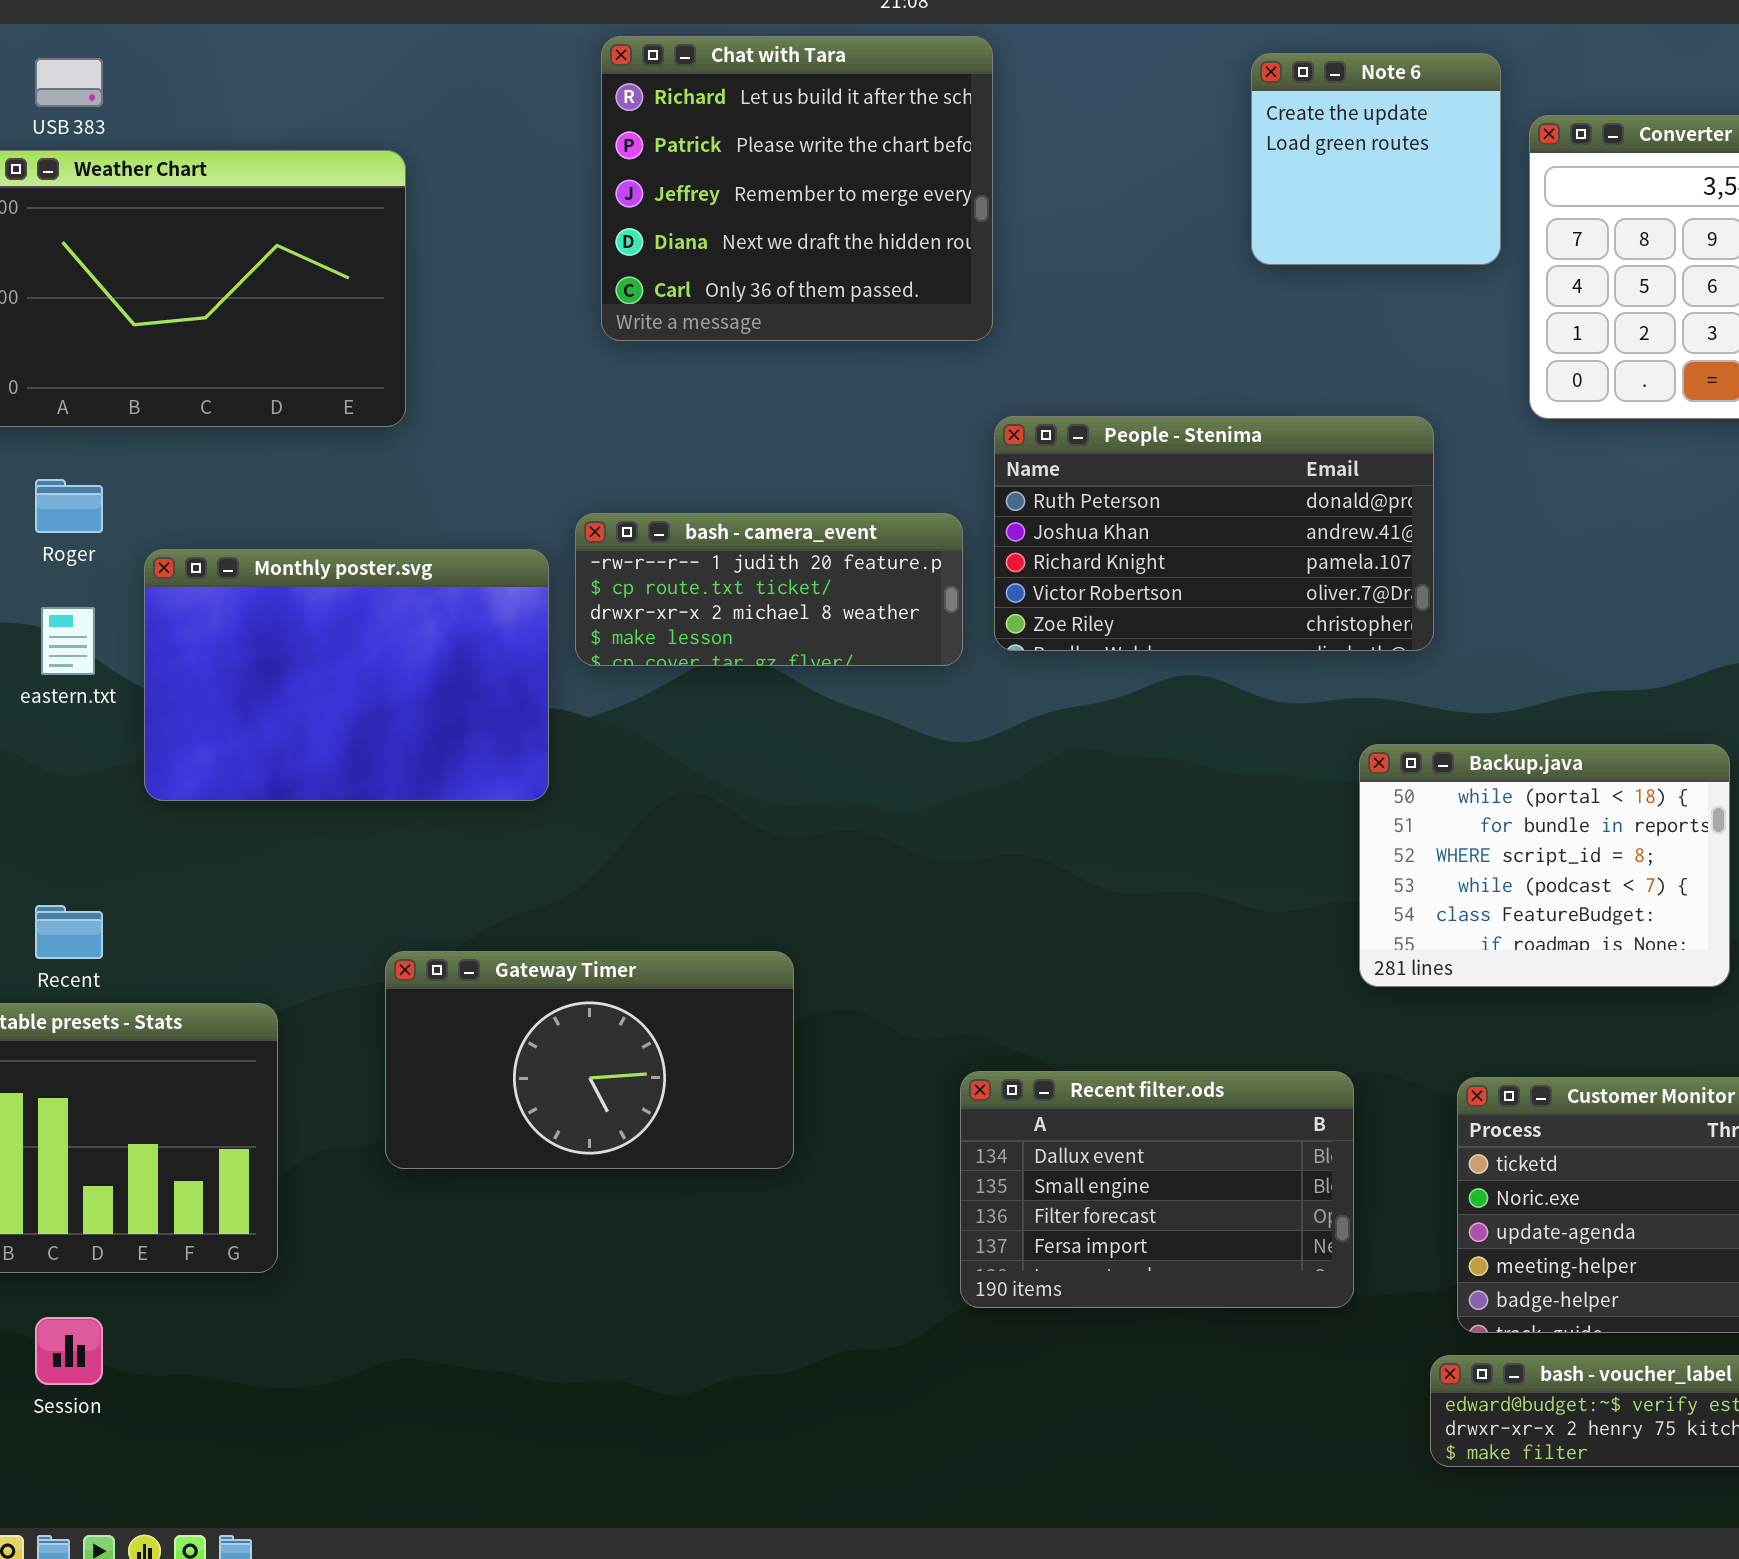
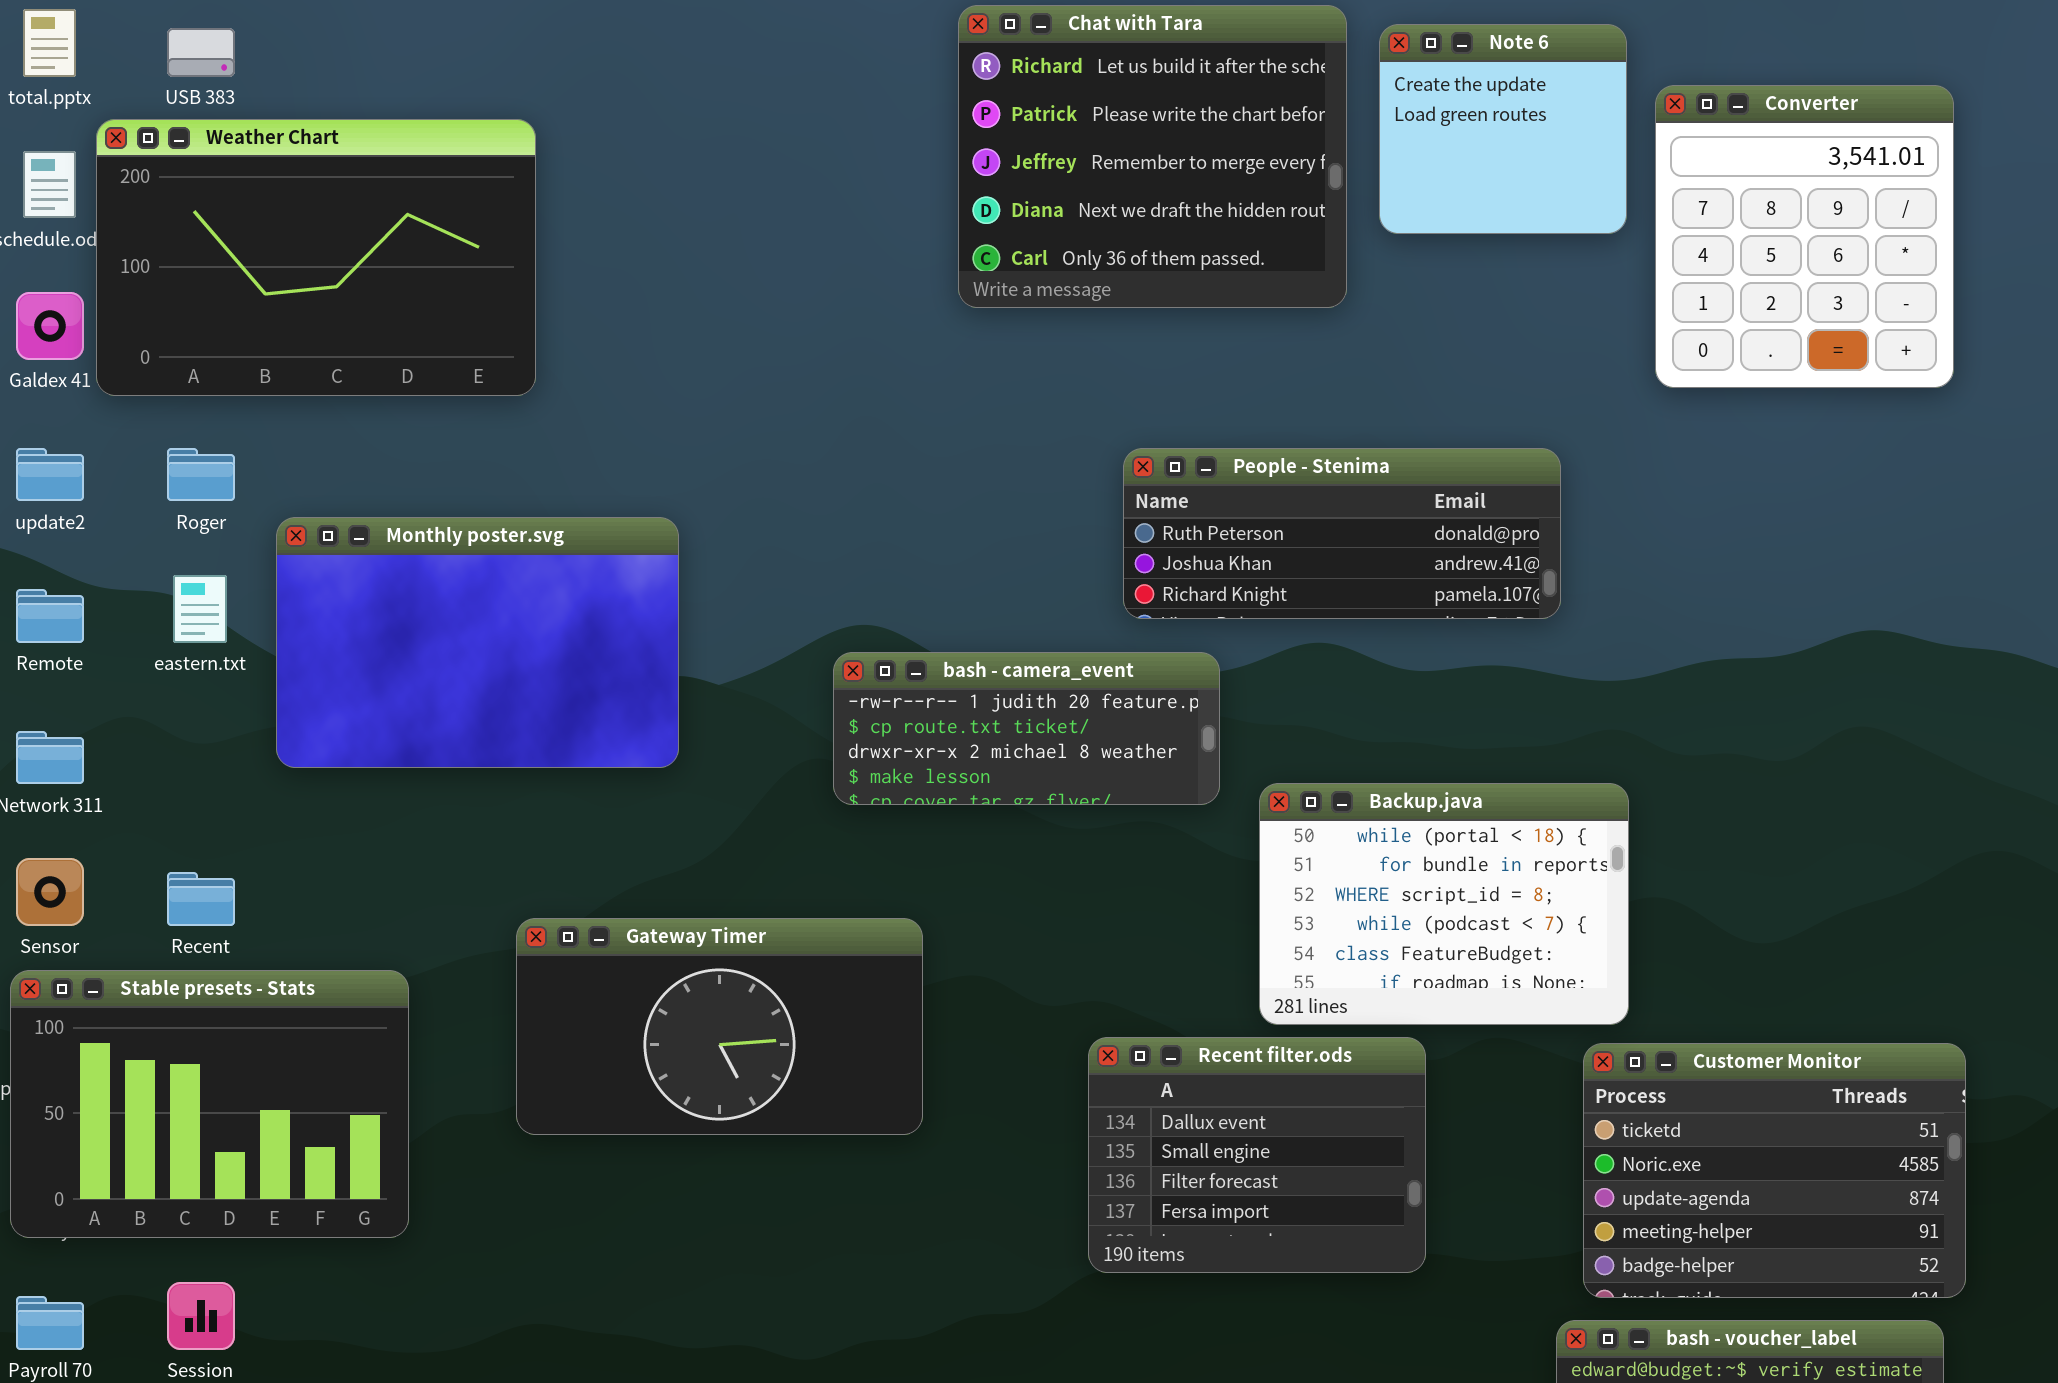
Chat with Tara: [601,36,993,341] -> [958,5,1347,308], moved
People - Stenima: [994,416,1434,651] -> [1123,448,1561,619], resized
bash - camera_event: [575,513,963,666] -> [833,652,1220,805], moved
Backup.java: [1359,744,1730,987] -> [1259,783,1629,1025], moved
Recent filter.ods: [960,1071,1354,1308] -> [1088,1037,1426,1273], resized

